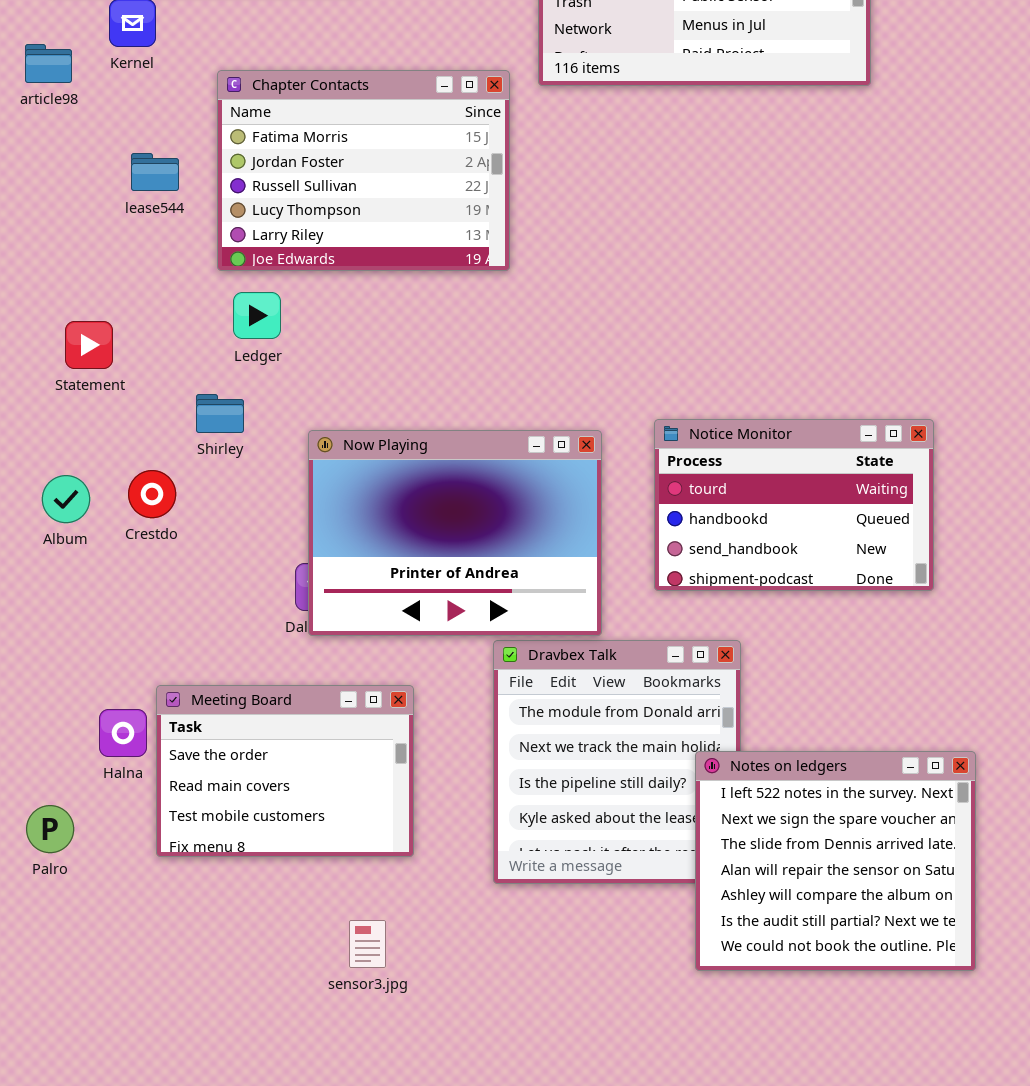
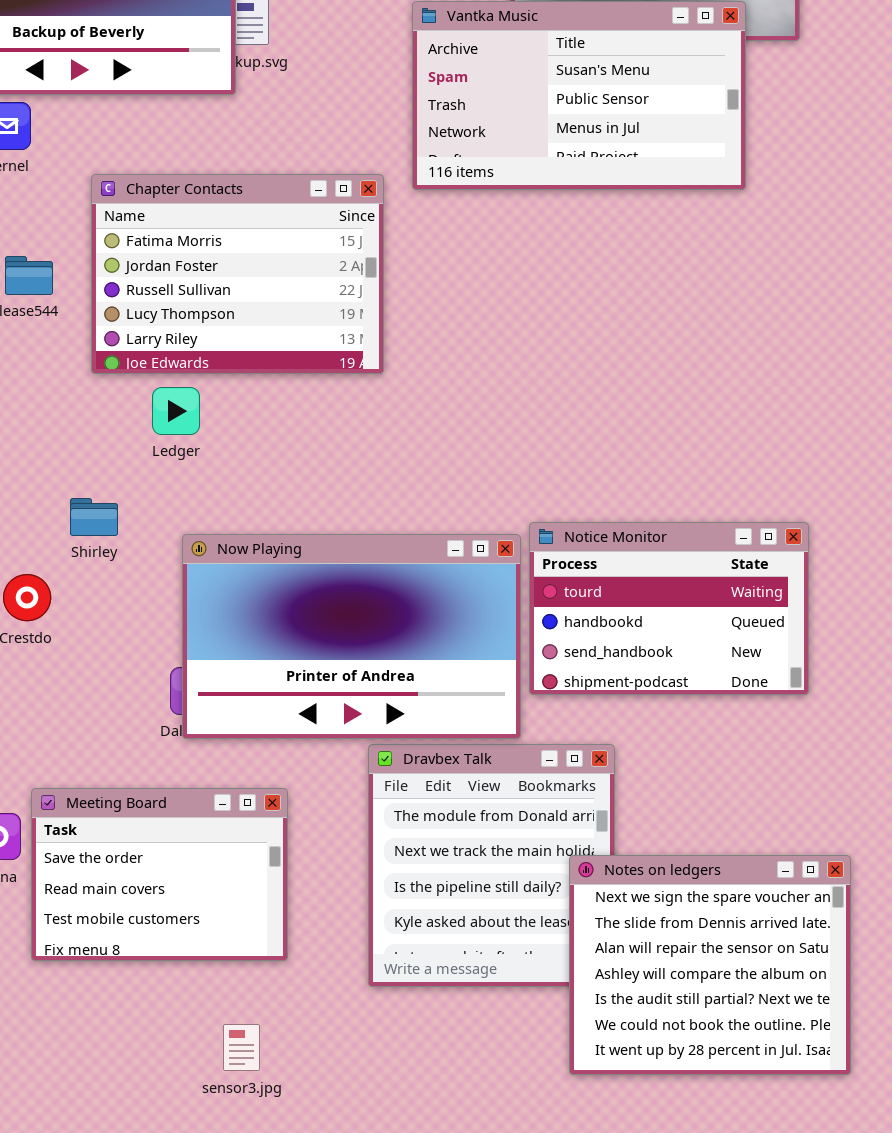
Ledger: [233,292,281,339] -> [152,387,200,435], moved
Now Playing: [308,430,602,636] -> [182,534,521,739], resized
Notes on ledgers: [695,751,976,971] -> [569,855,851,1075], scrolled down 1 row

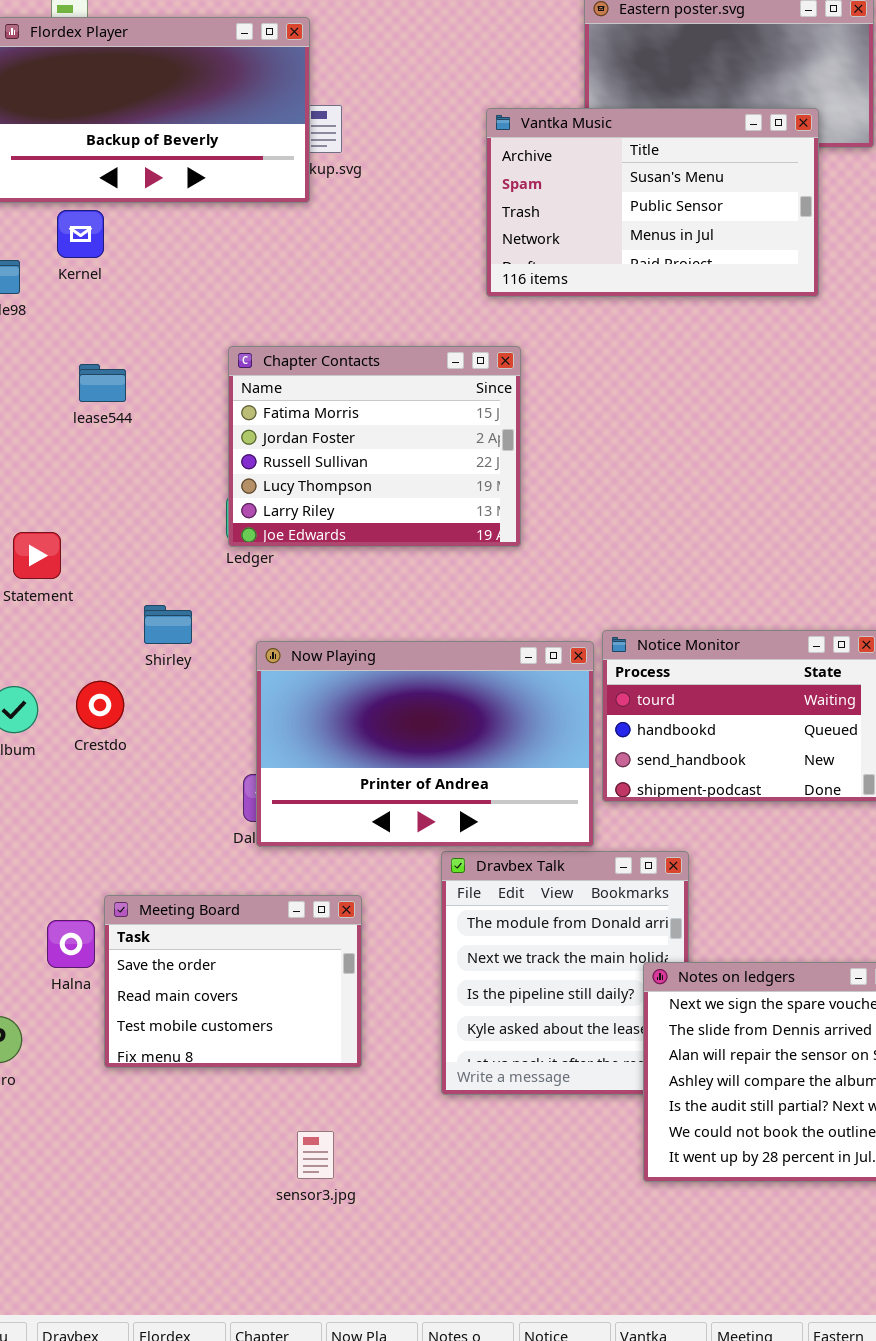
Chapter Contacts: [91,174,384,374] -> [228,346,521,547], moved

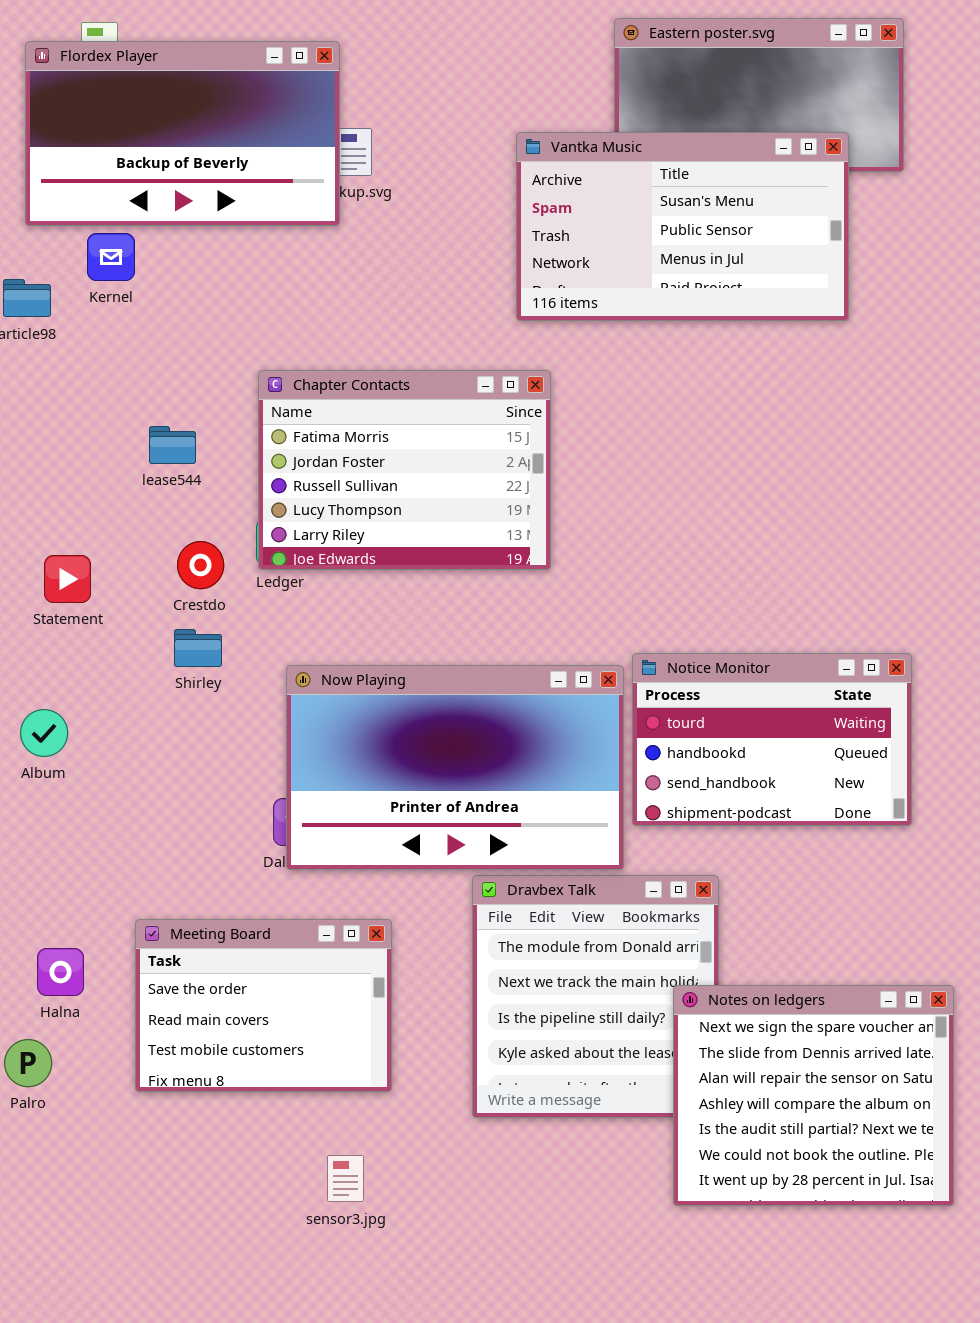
lease544: [79,364,126,402] -> [149,426,196,464], moved
Crestdo: [76,681,124,729] -> [177,541,224,589], moved
Halna: [47,920,95,968] -> [37,948,84,996], moved

